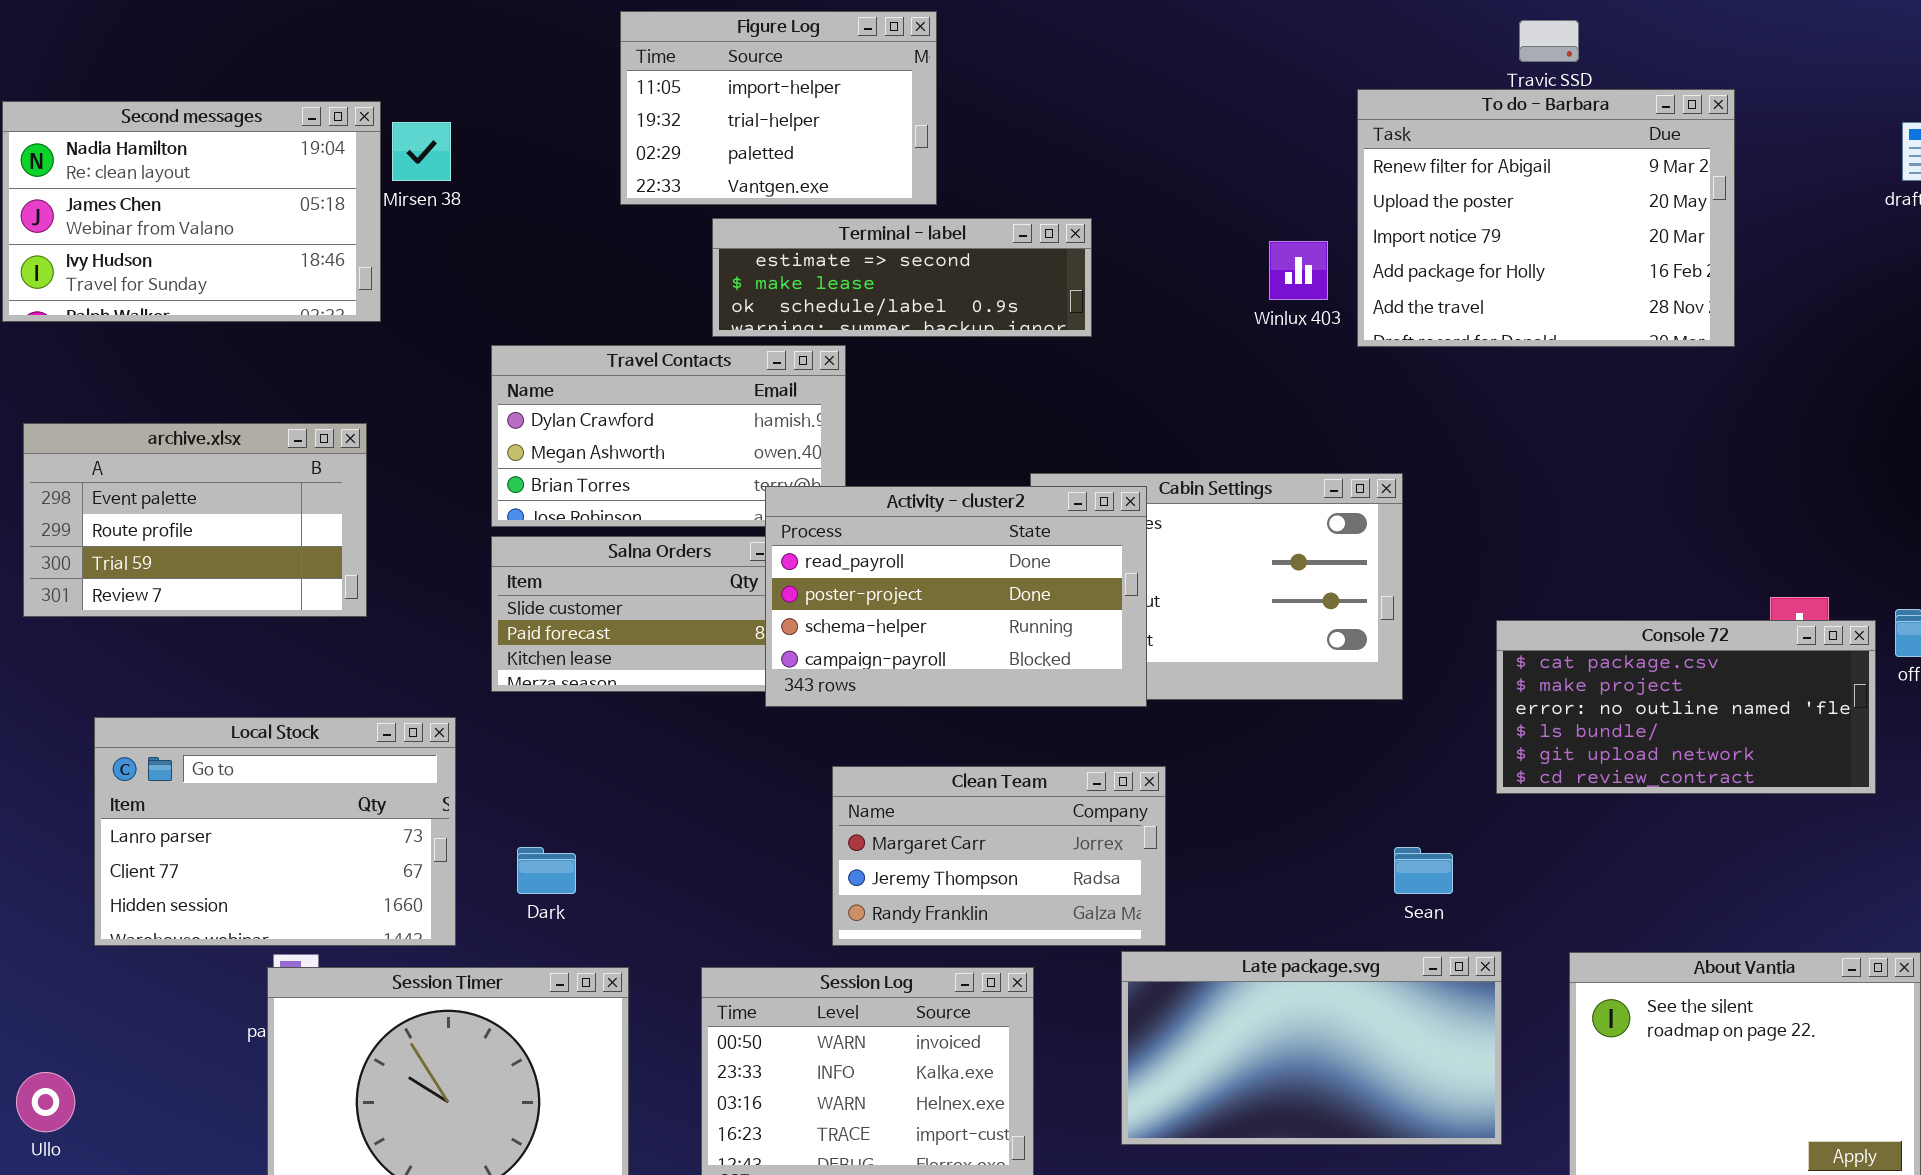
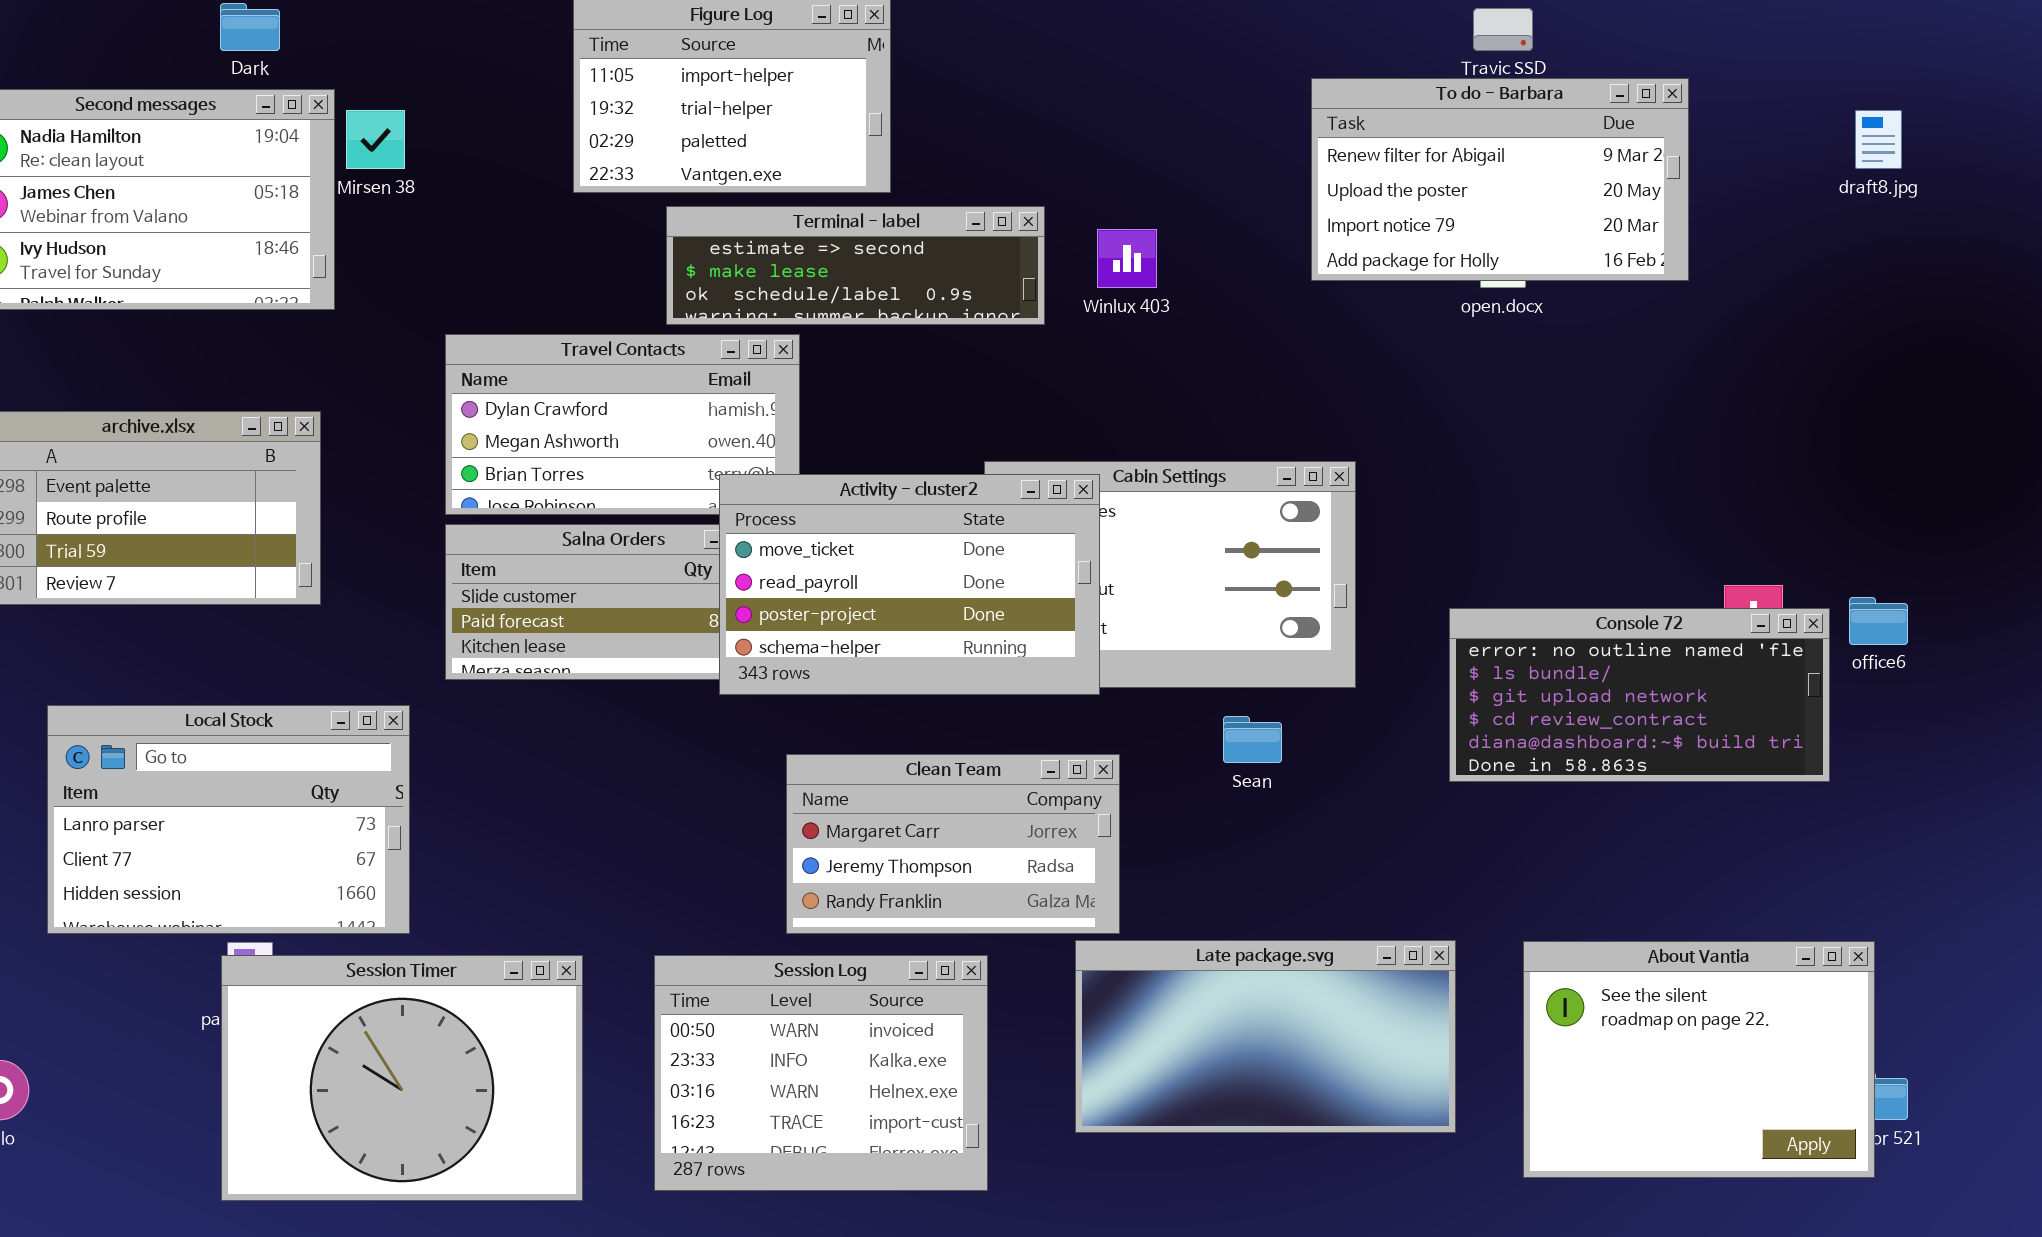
To do - Barbara: [1357,89,1735,347] -> [1311,78,1689,281], resized
Winlux 403: [1269,241,1328,300] -> [1097,229,1157,288], moved
Activity - cluster2: [765,486,1147,707] -> [719,474,1100,695], scrolled up 1 row
Console 72: [1496,620,1876,794] -> [1449,608,1830,782], scrolled down 2 rows
Dark: [517,847,576,894] -> [220,3,280,51], moved
Sean: [1394,847,1453,894] -> [1223,716,1282,763], moved

